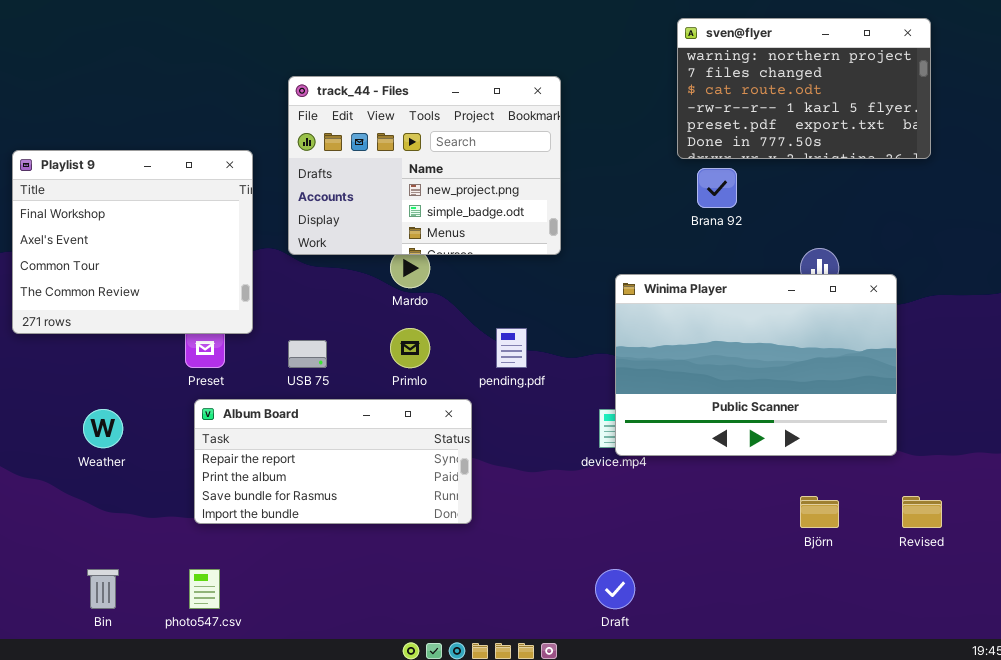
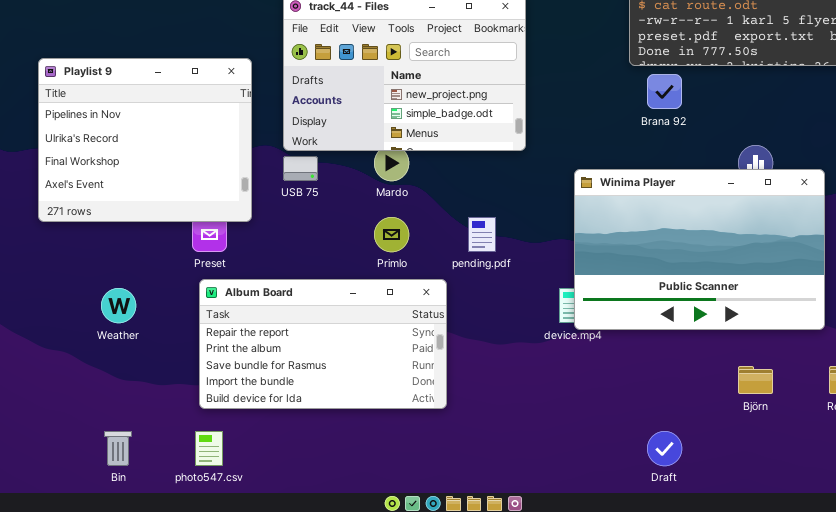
Playlist 9: [12,150,253,334] -> [38,58,252,222], scrolled up 2 rows
USB 75: [288,340,327,368] -> [283,156,318,181], moved
Album Board: [194,399,472,524] -> [199,279,447,409], resized
Draft: [595,569,635,609] -> [647,431,682,466], moved

